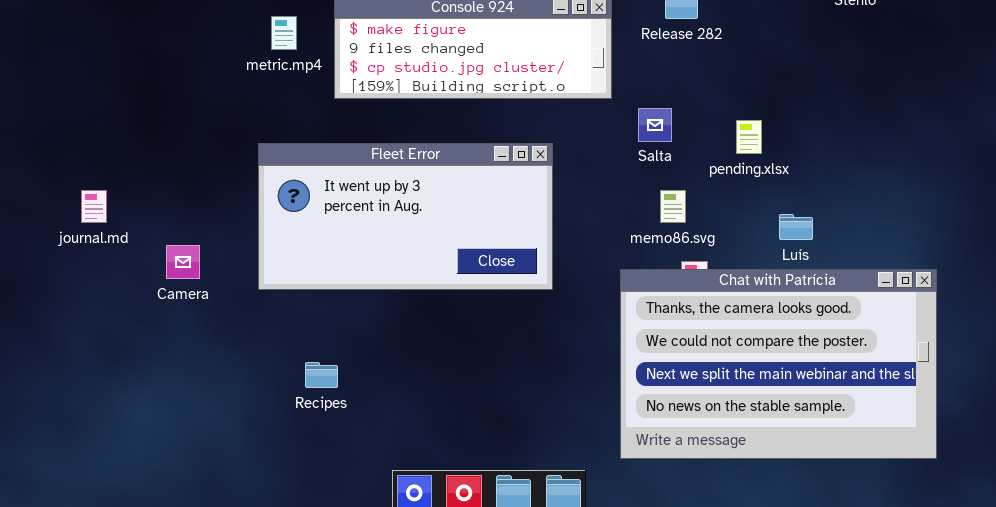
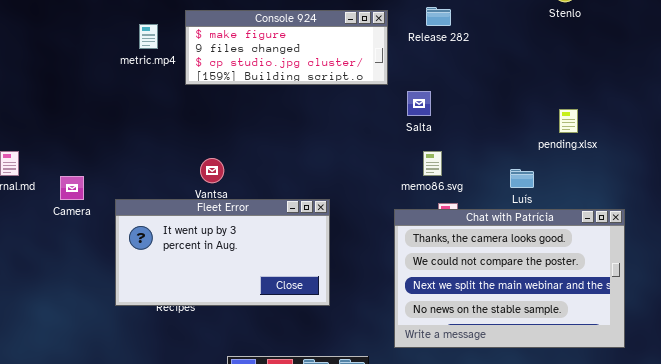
pending.xlsx: [736,120,762,154] -> [559,109,578,133], moved
Fleet Error: [258,143,553,290] -> [115,199,330,306], moved
Camera: [166,245,200,279] -> [60,176,84,200], moved

